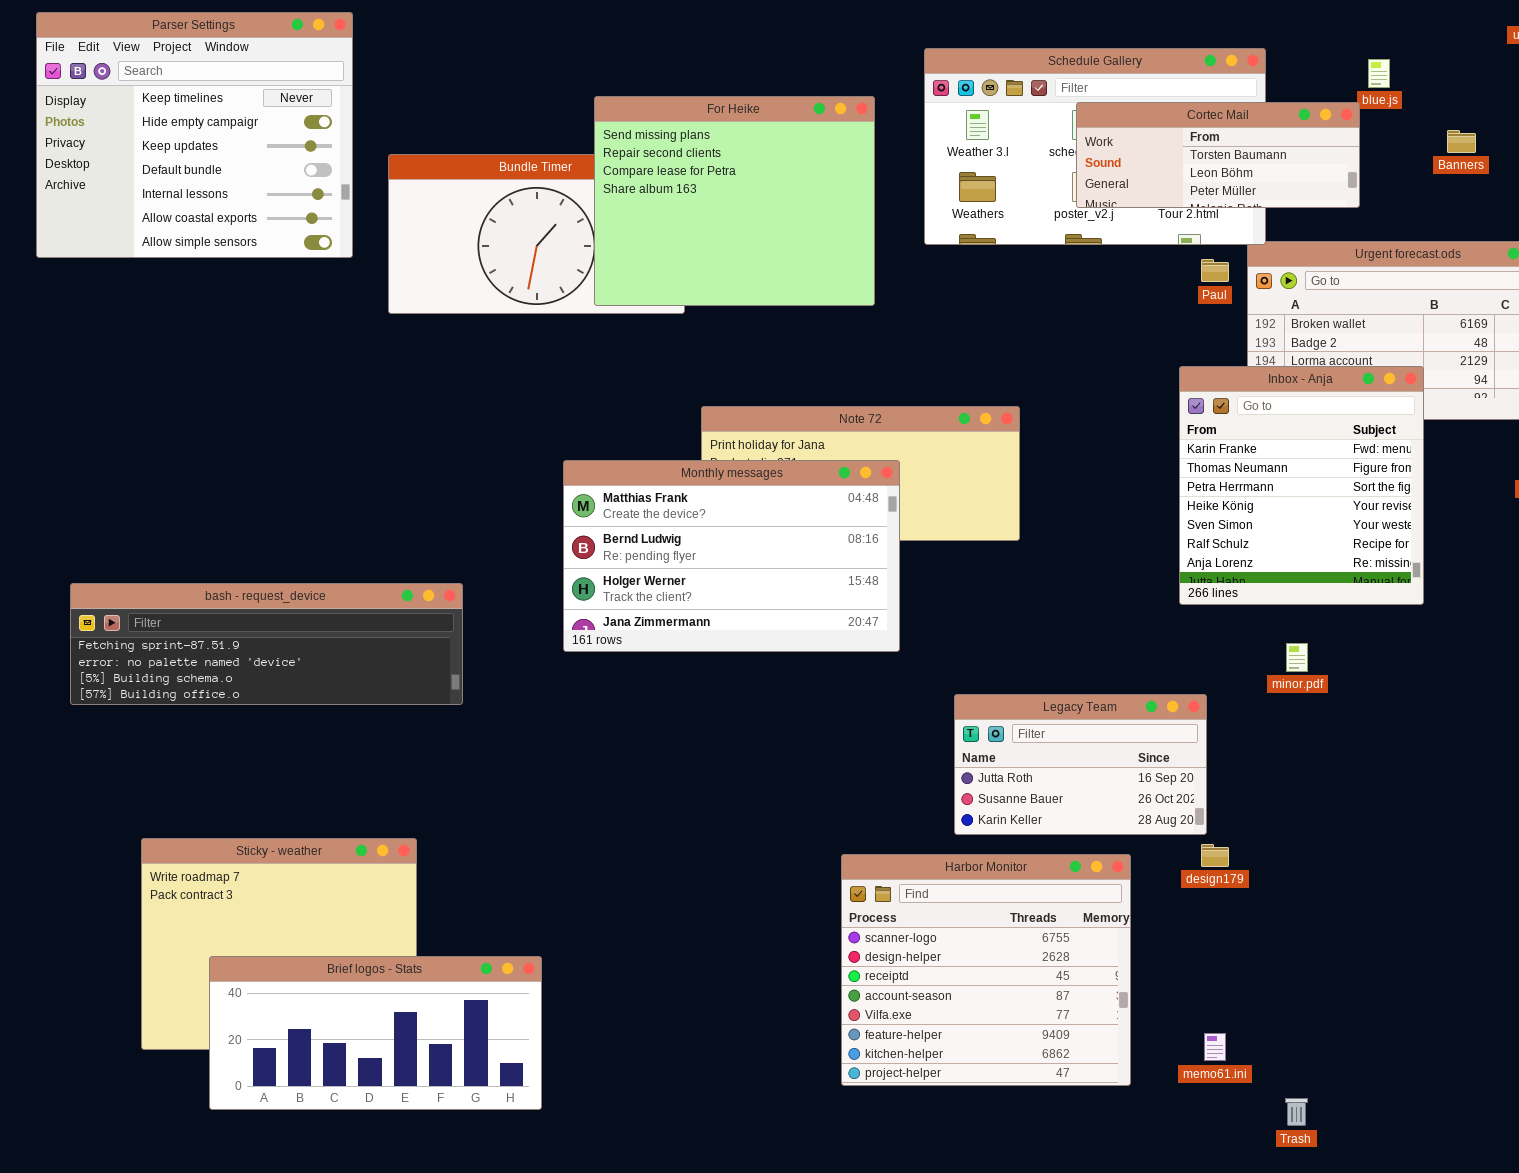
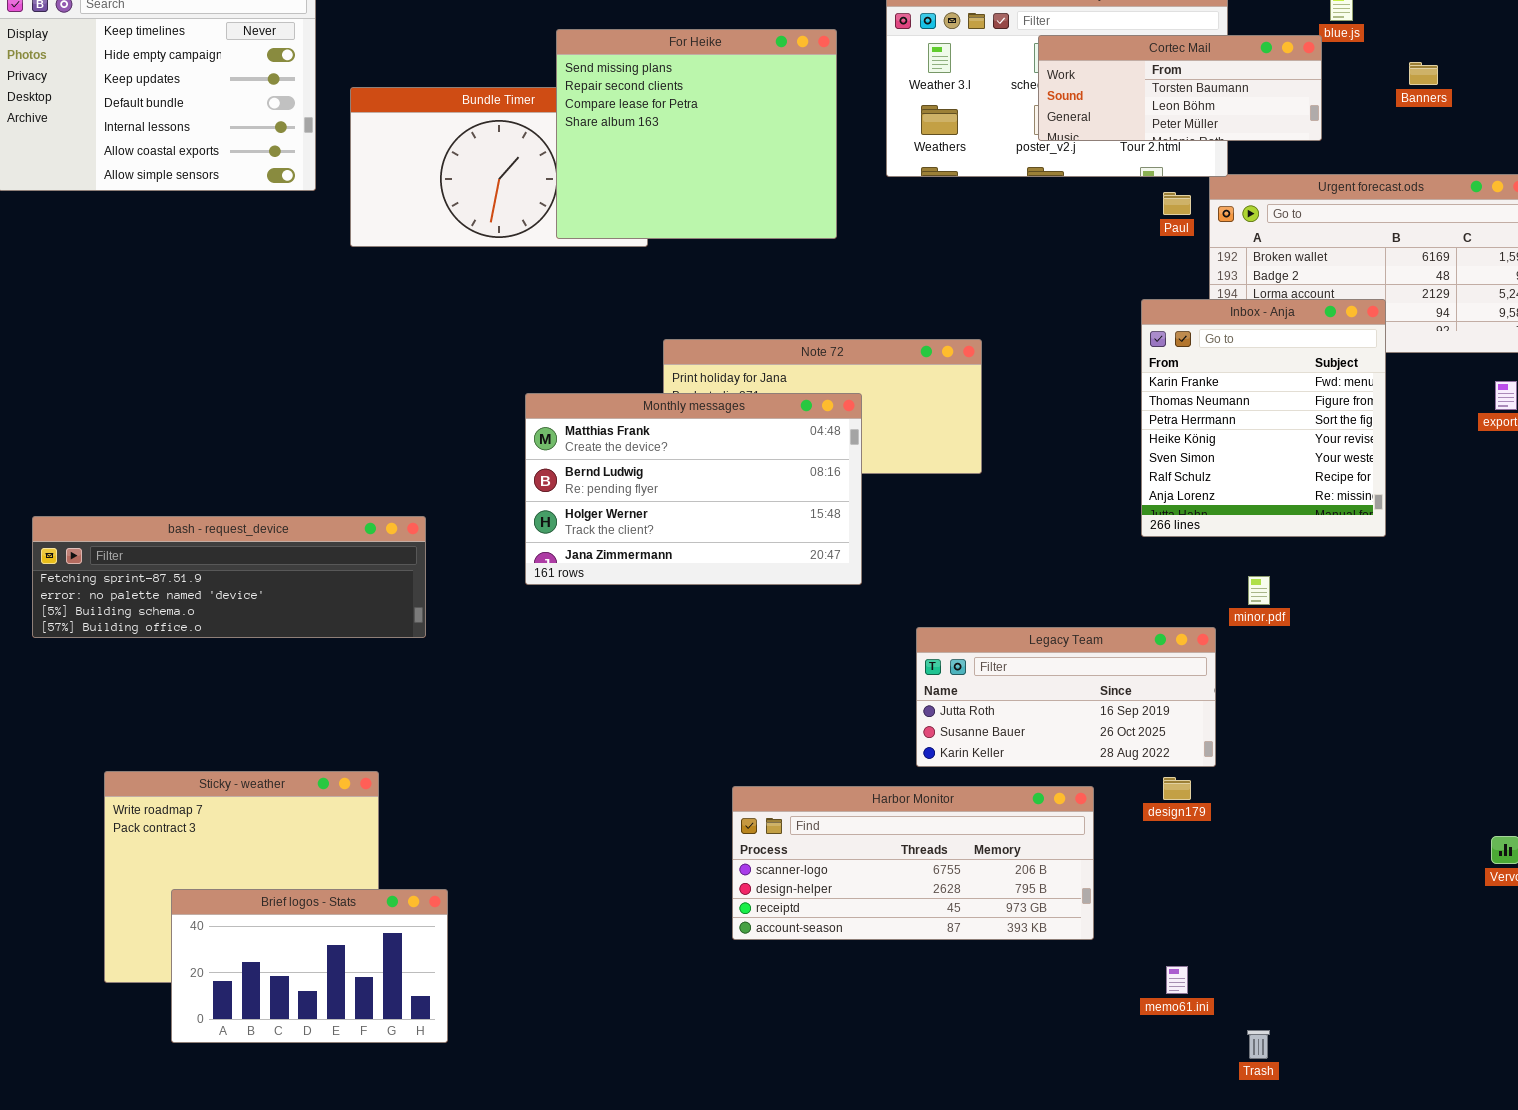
Legacy Team: [954,694,1207,835] -> [916,627,1216,767], resized
Harbor Monitor: [841,854,1131,1086] -> [732,786,1094,940], resized
Brief logos - Stats: [209,956,542,1110] -> [171,889,448,1043], resized

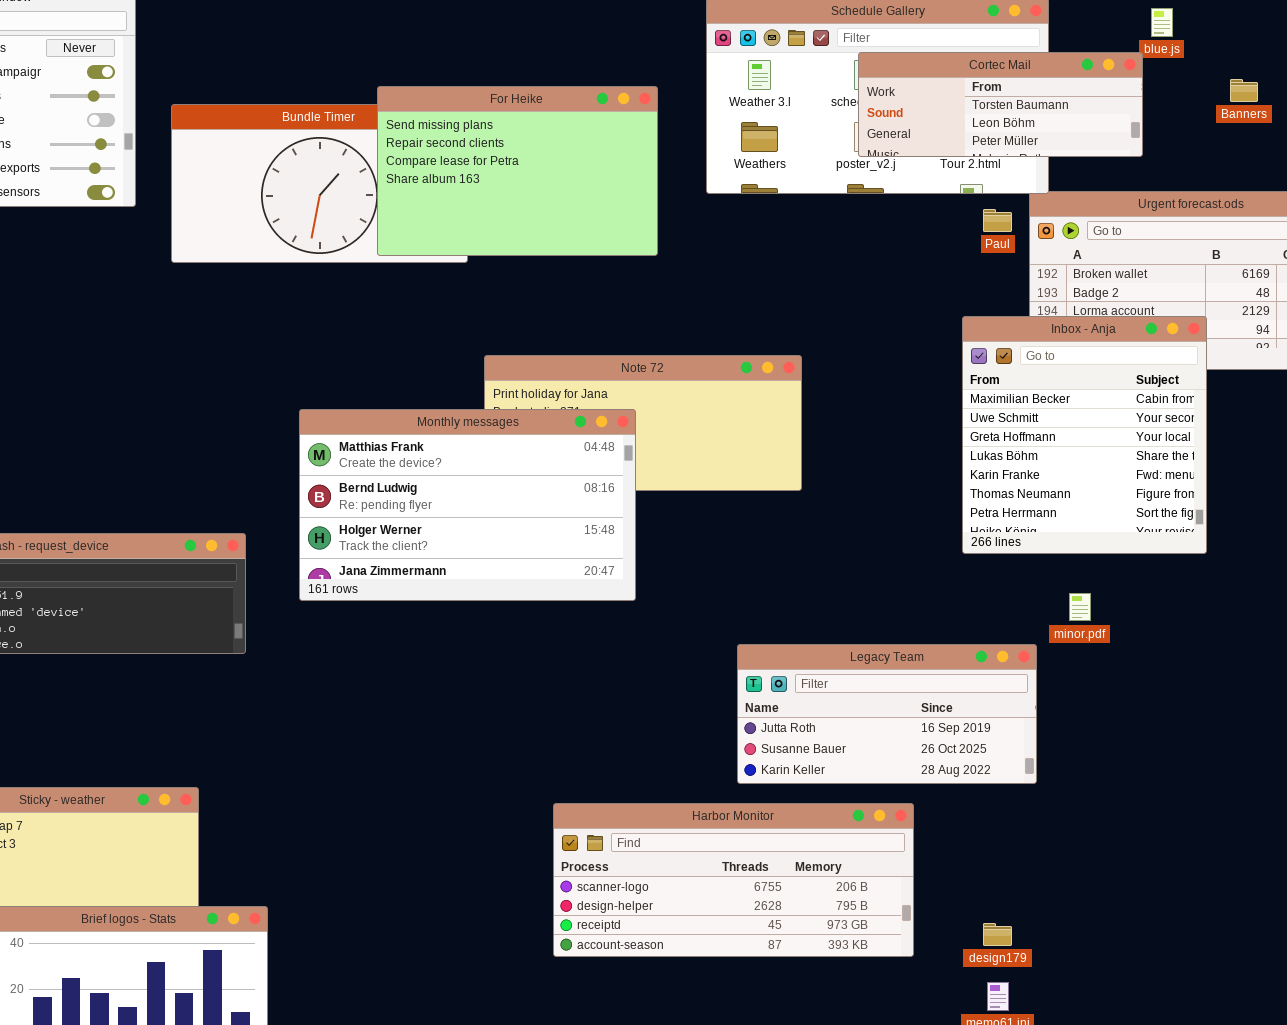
For Heike: [556,29,837,239] -> [377,86,658,256], resized
Inbox - Anja: [1141,299,1386,537] -> [962,316,1207,554], scrolled up 4 rows
Monthly messages: [525,393,862,585] -> [299,409,636,601], moved
design179: [1163,777,1191,800] -> [983,923,1012,946], moved

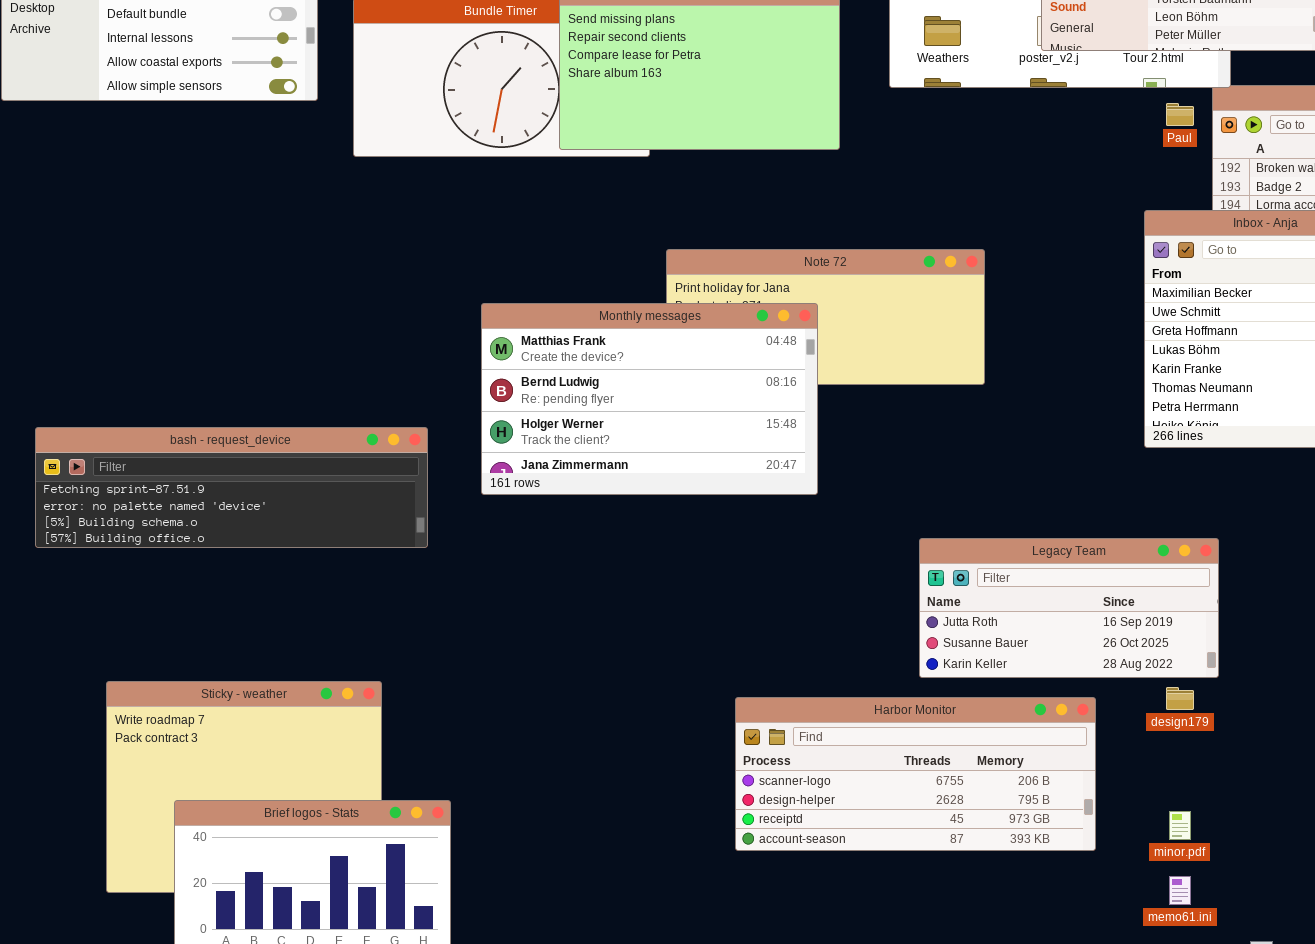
minor.pdf: [1069,593,1091,621] -> [1169,811,1191,840], moved
design179: [983,923,1012,946] -> [1166,687,1194,710], moved

